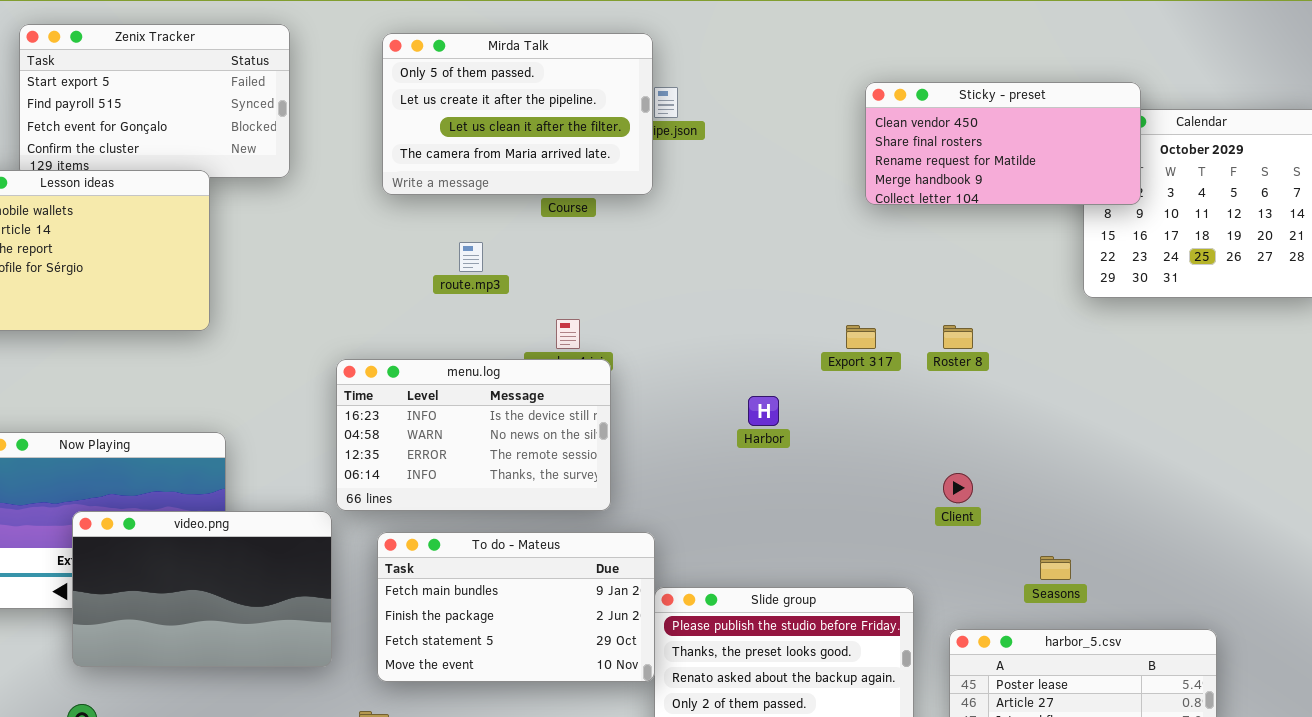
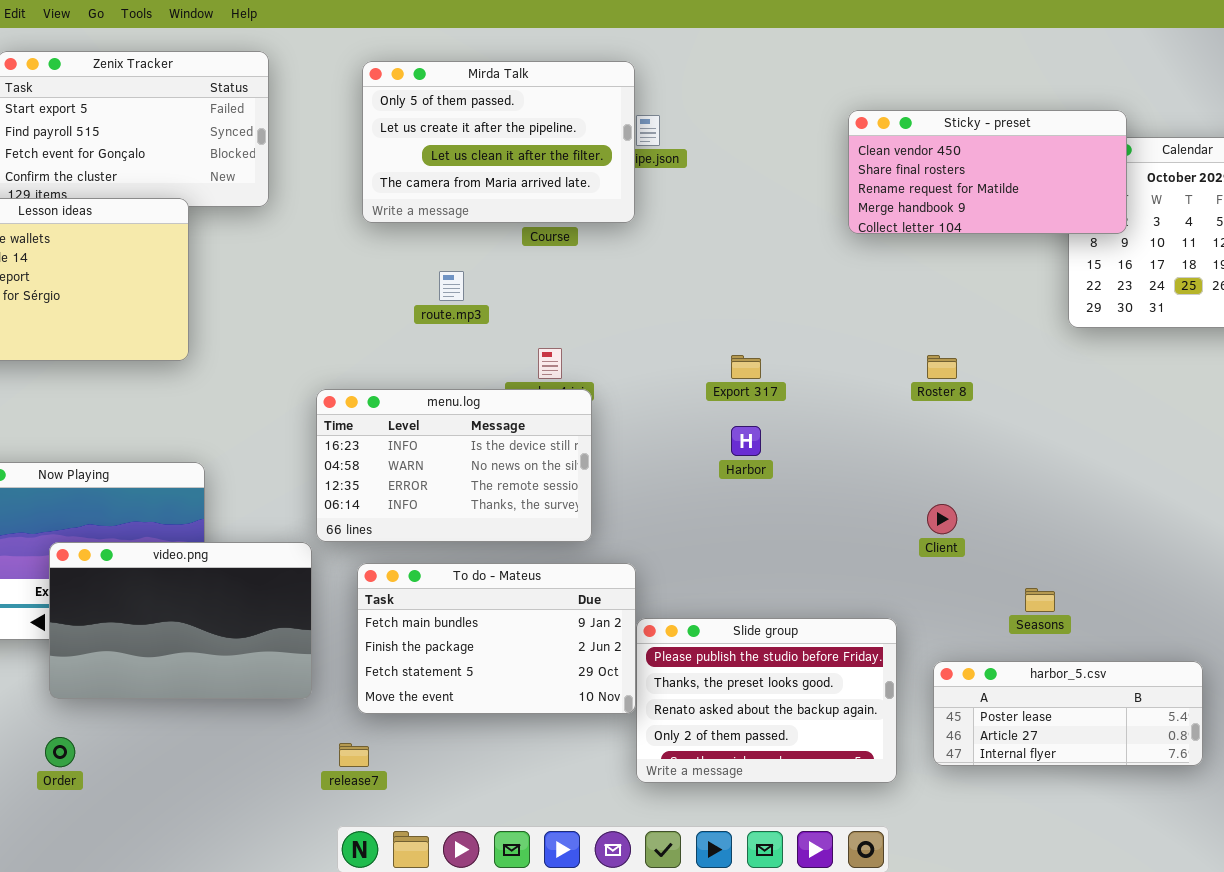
Export 317: [846,325,876,349] -> [731,355,761,379], moved

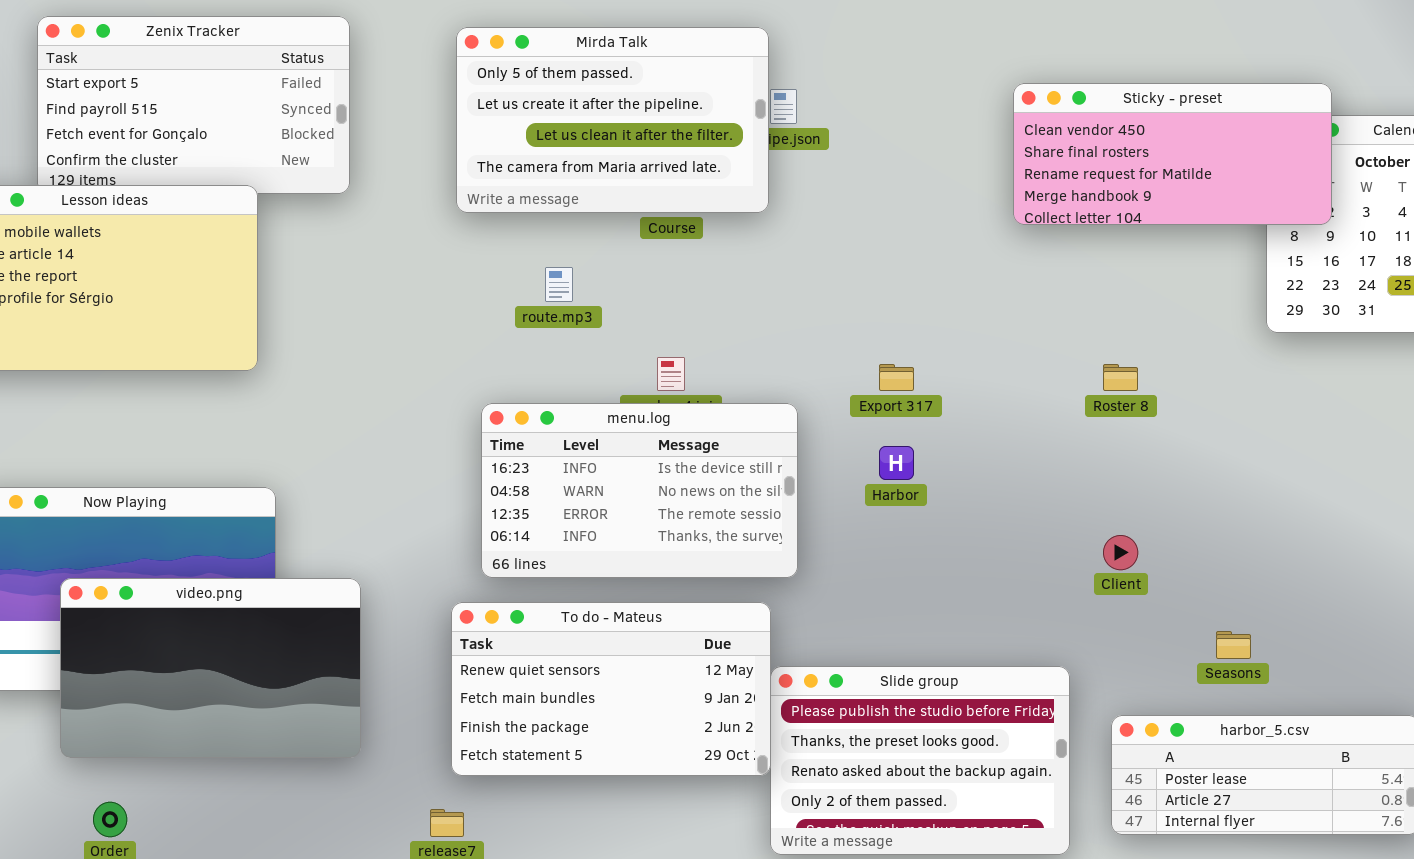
menu.log: [316,389,592,542] -> [481,403,798,578], moved
video.png: [49,542,312,699] -> [60,578,361,758], moved
To do - Mateus: [357,563,636,714] -> [451,602,771,776], scrolled up 1 row

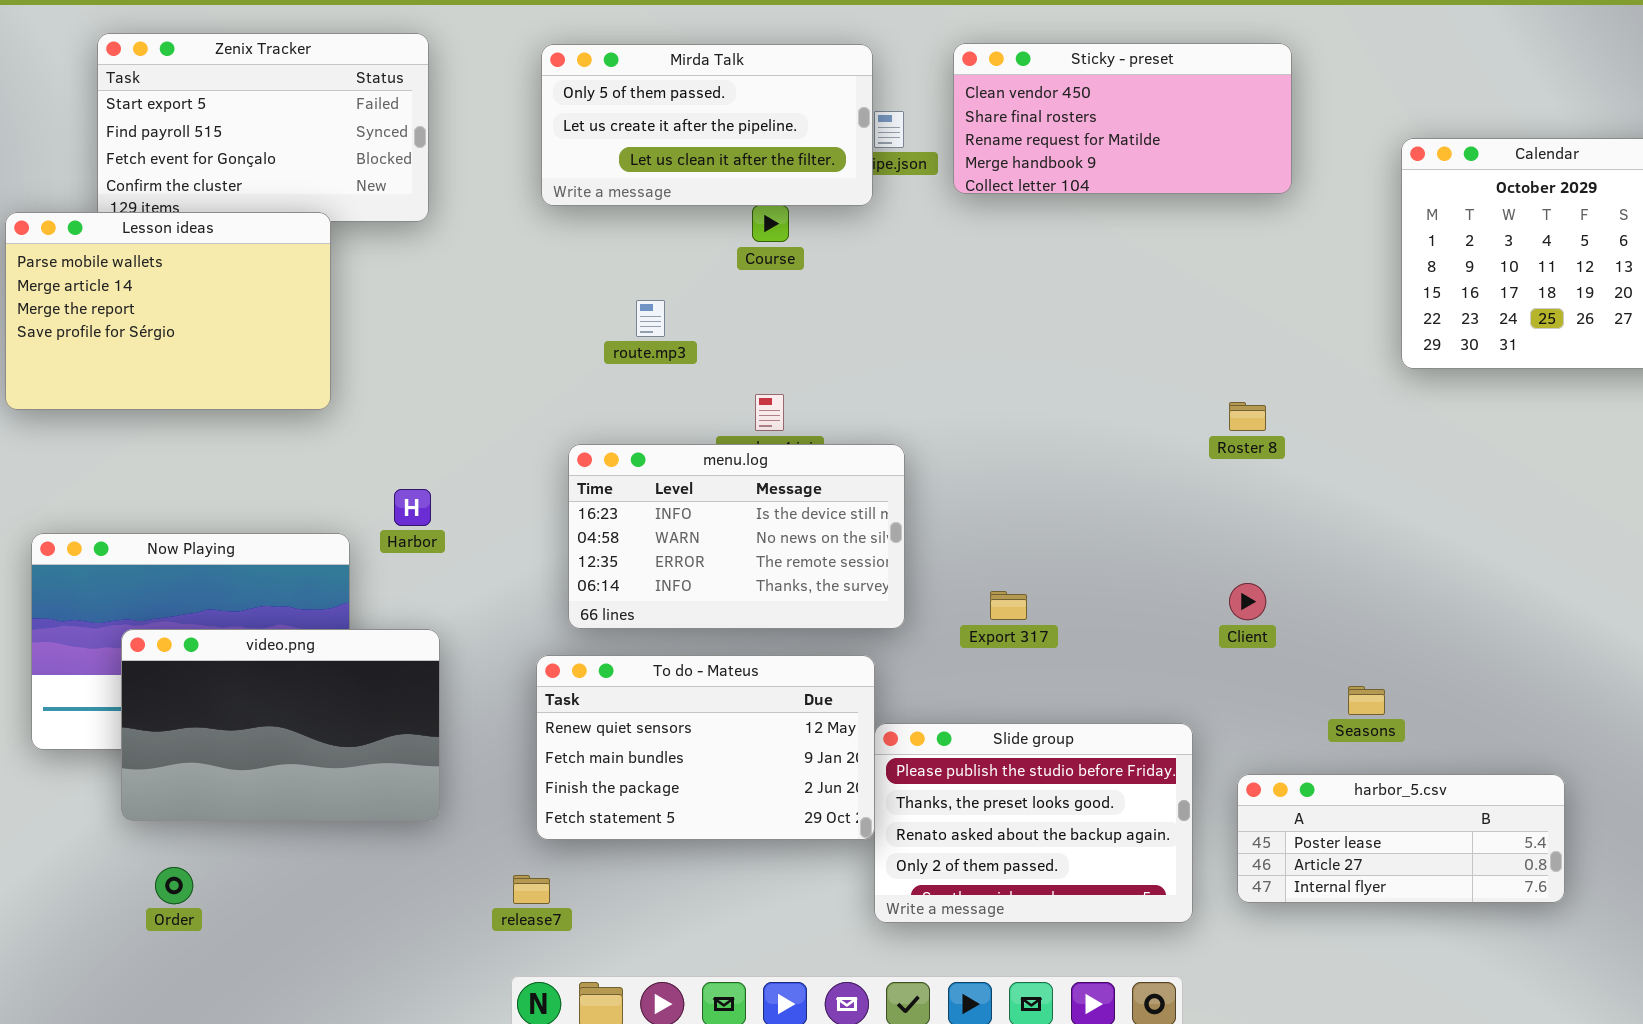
Mirda Talk: [456,27,769,213] -> [541,44,873,206], resized
Sticky - preset: [1013,83,1332,225] -> [953,43,1292,194], moved
Export 317: [879,364,914,391] -> [990,591,1027,620], moved
Harbor: [879,446,914,480] -> [394,489,431,526], moved

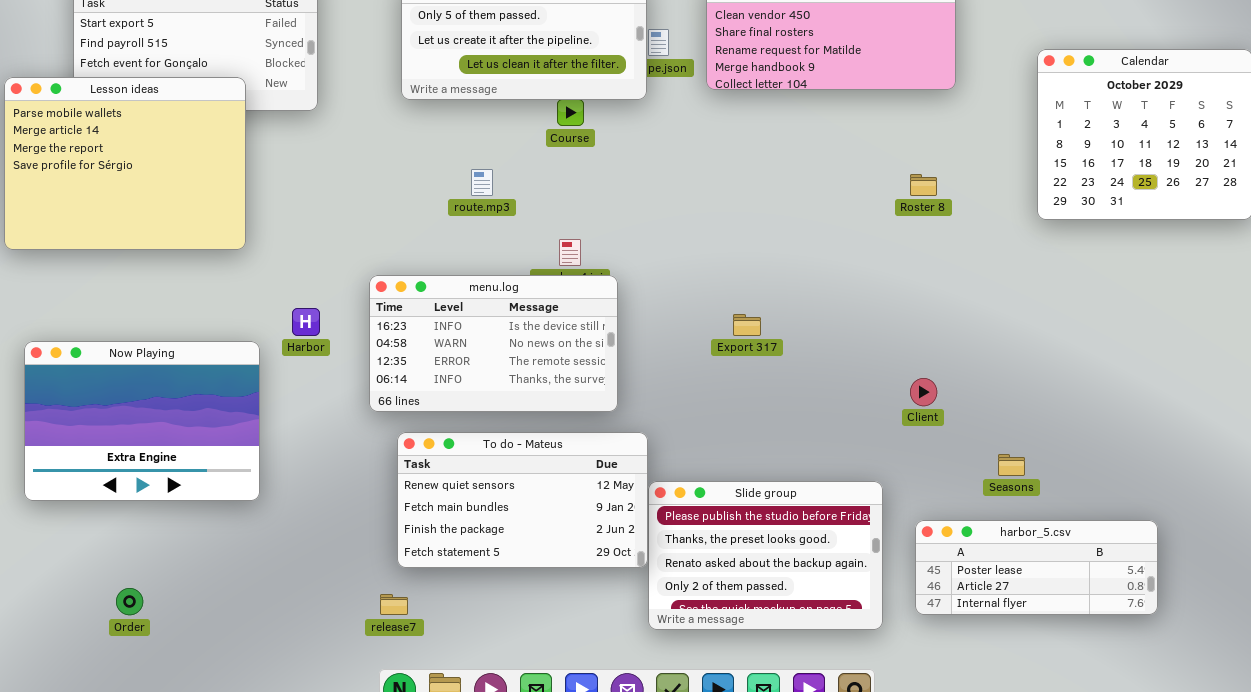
Lesson ideas: [5,212,331,410] -> [4,77,246,250], resized
Roster 8: [1229,402,1266,431] -> [910,174,937,196], moved
menu.log: [568,444,905,629] -> [369,275,618,412], moved
Export 317: [990,591,1027,620] -> [733,314,761,336], moved
video.png: [121,629,440,821] -> none, closed

